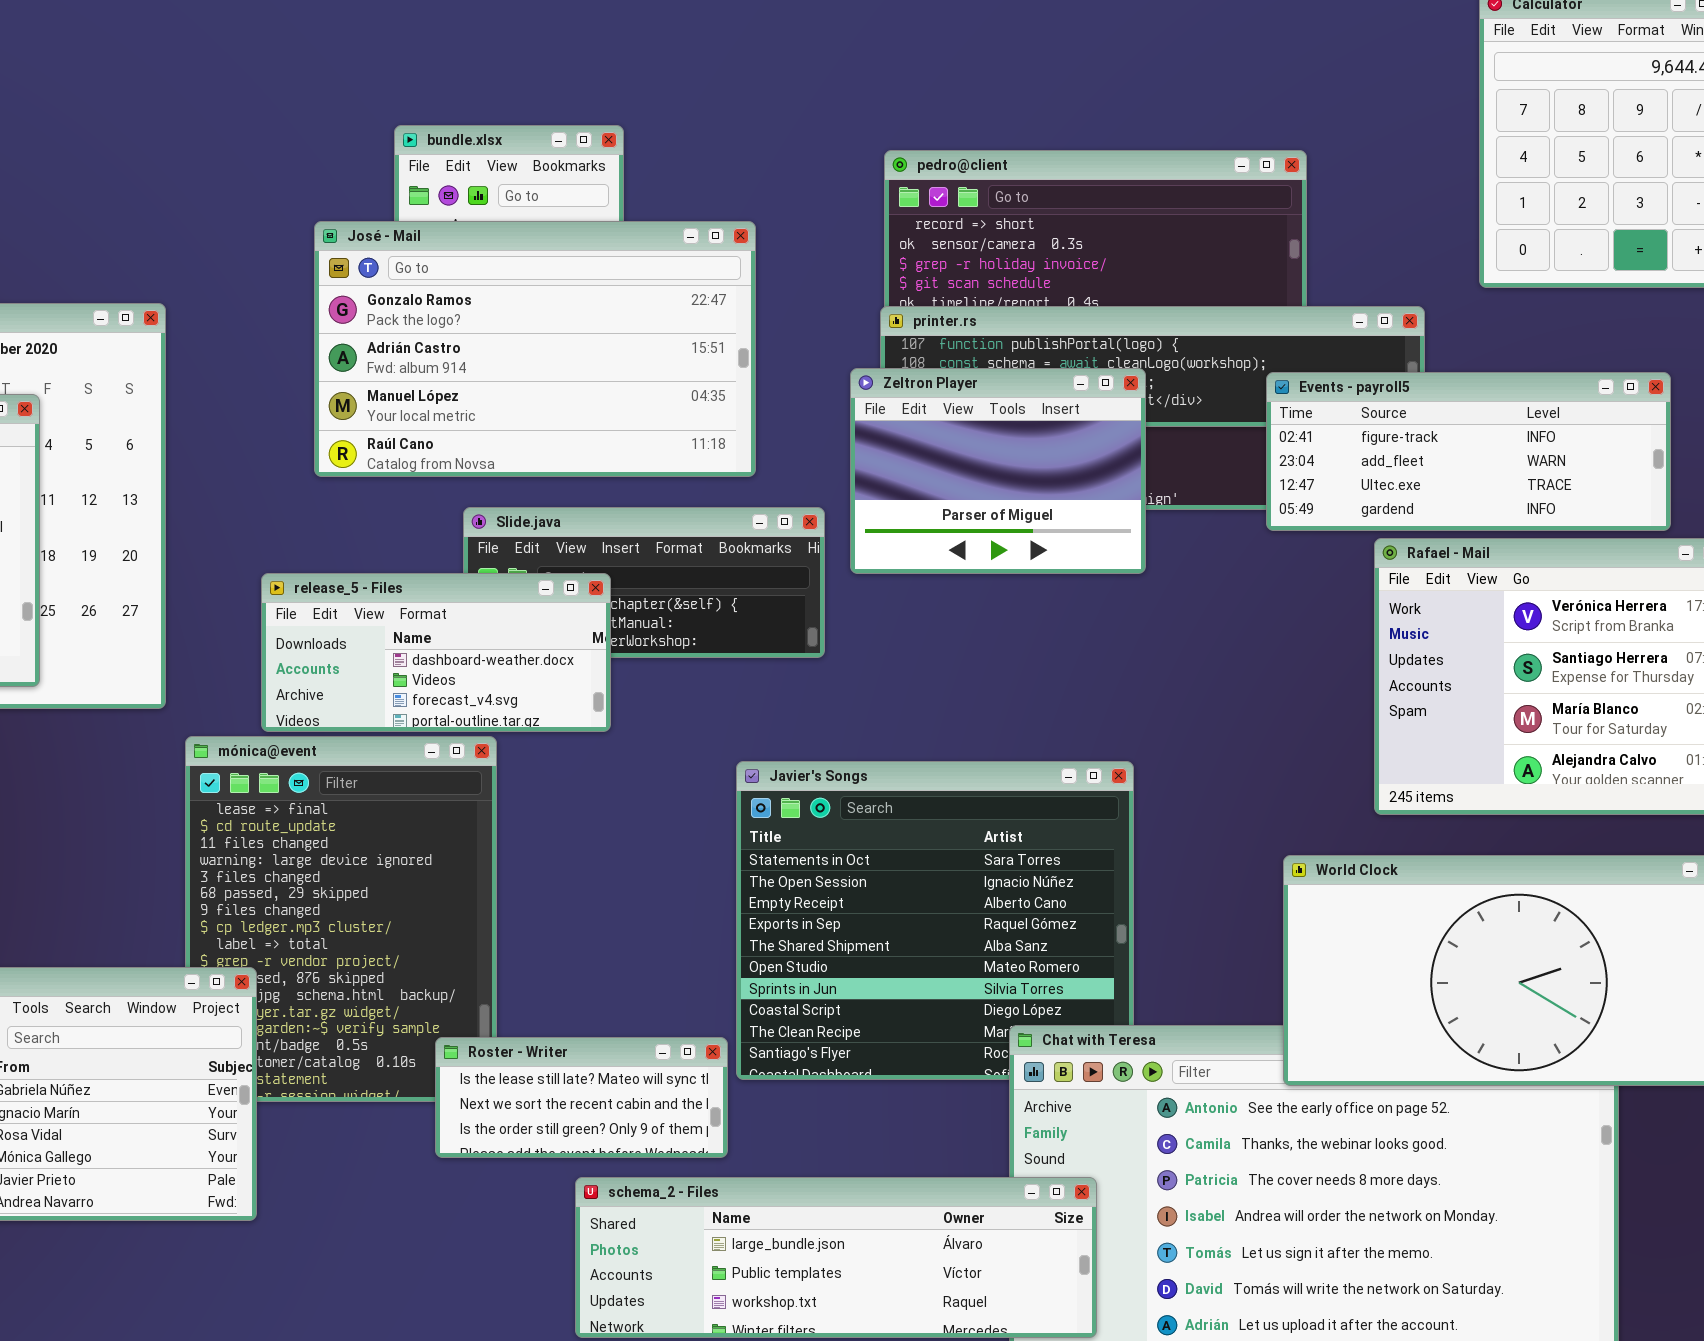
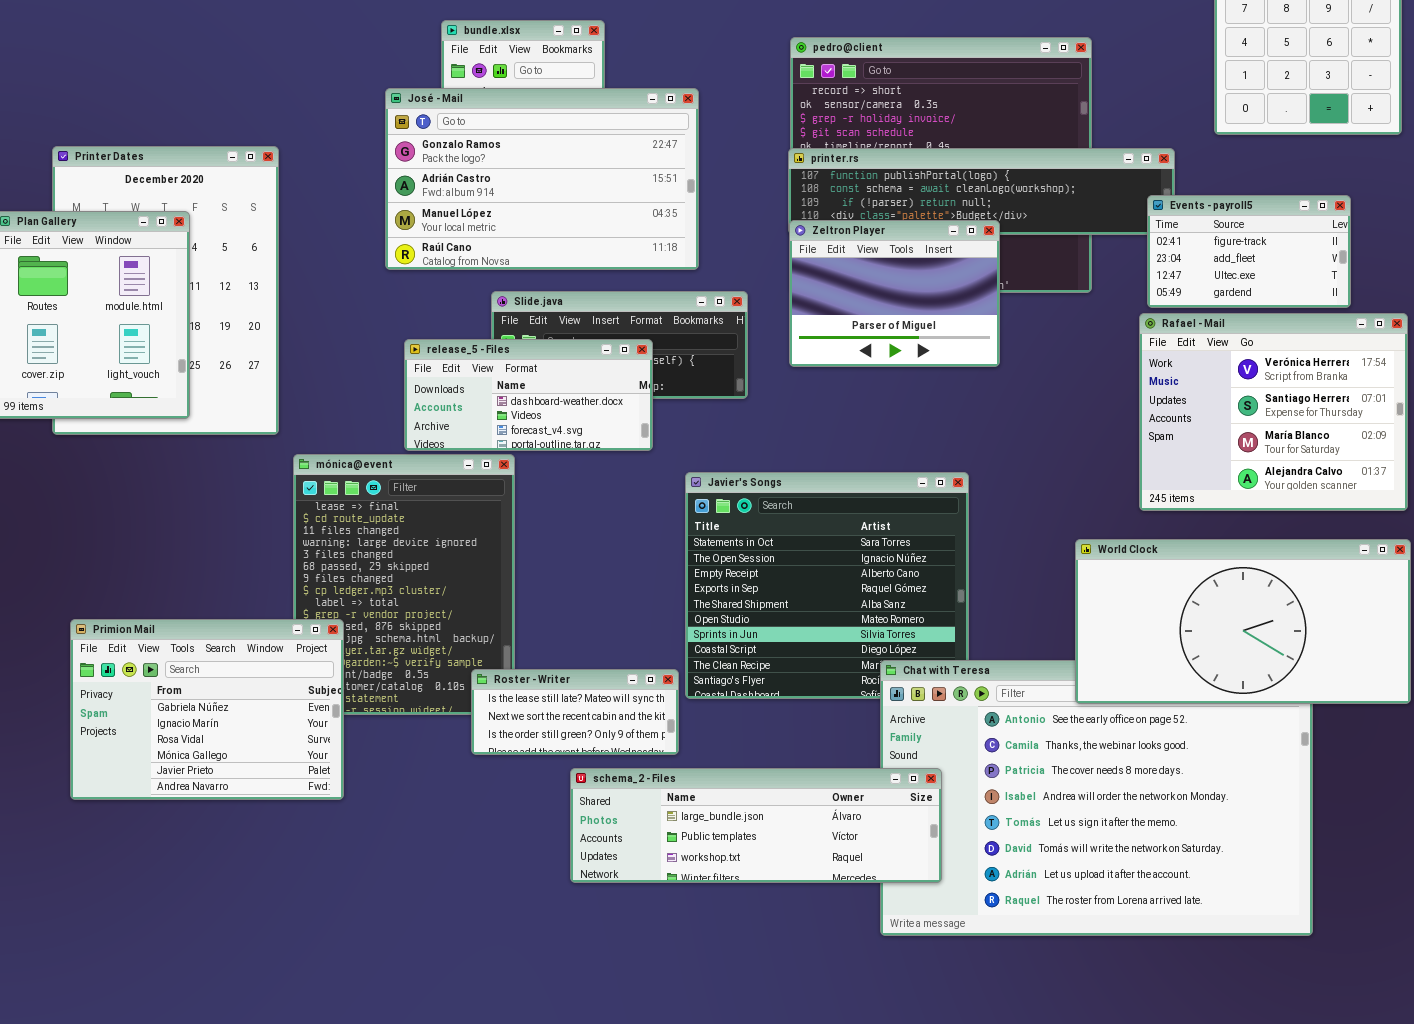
Zeltron Player: [850,368,1146,574] -> [789,220,1000,367], moved
Events - payroll5: [1266,372,1671,531] -> [1147,195,1351,308], resized
release_5 - Files: [261,573,611,732] -> [404,339,653,451], moved

